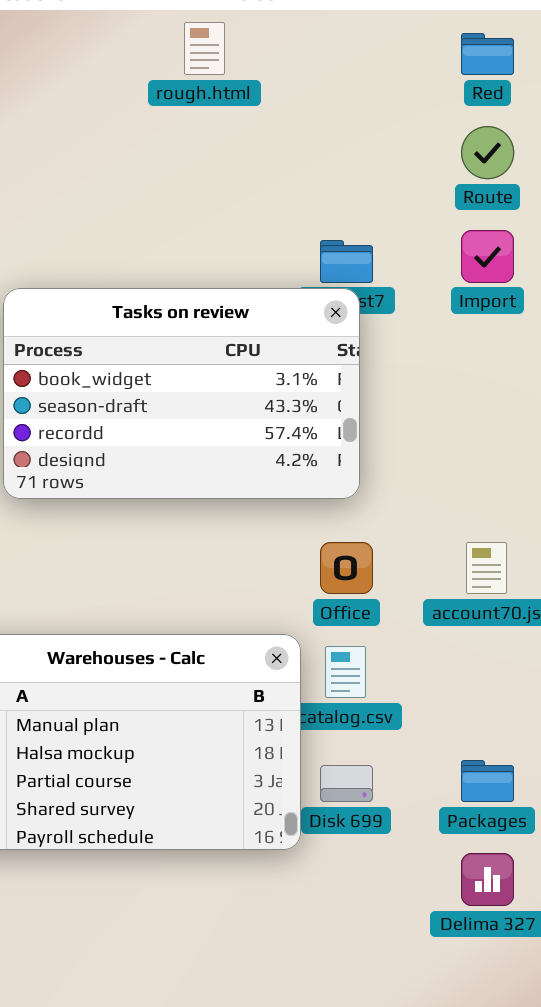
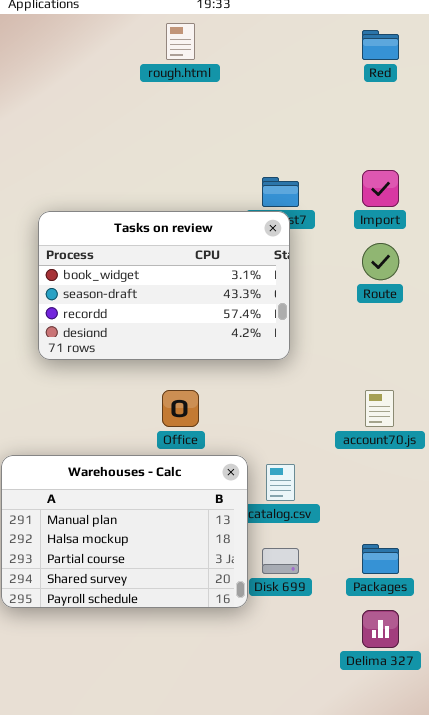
Route: [461,126,514,179] -> [362,243,399,280], moved
Office: [320,542,373,594] -> [162,390,199,427], moved

